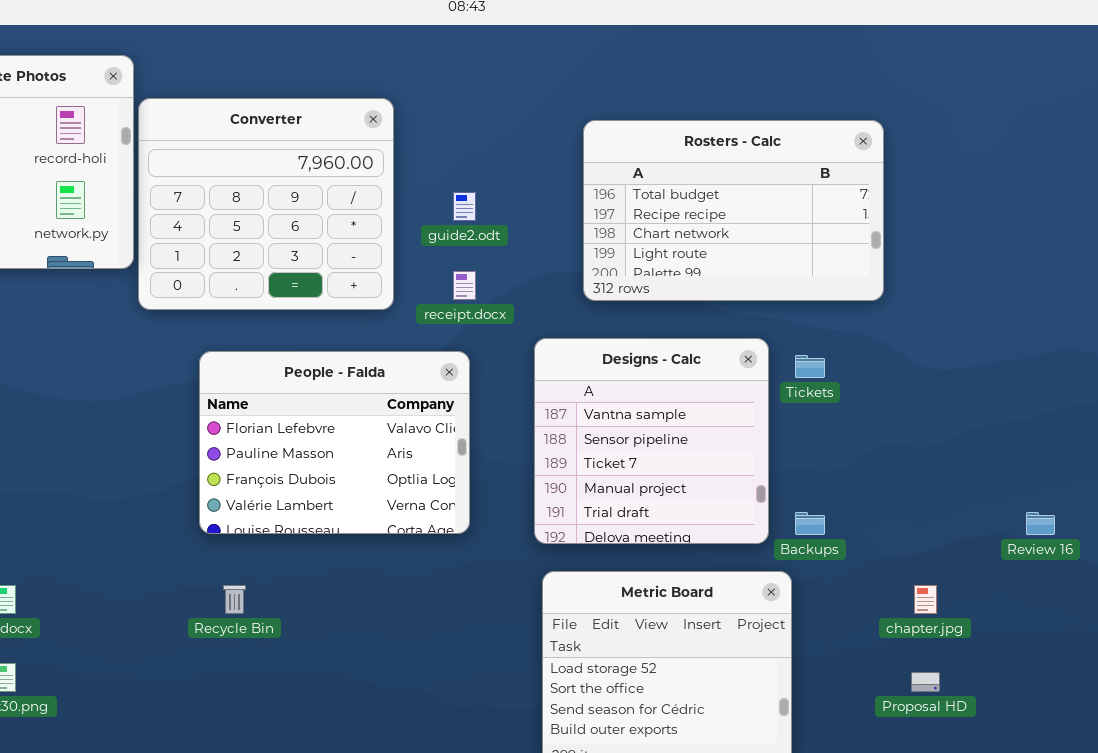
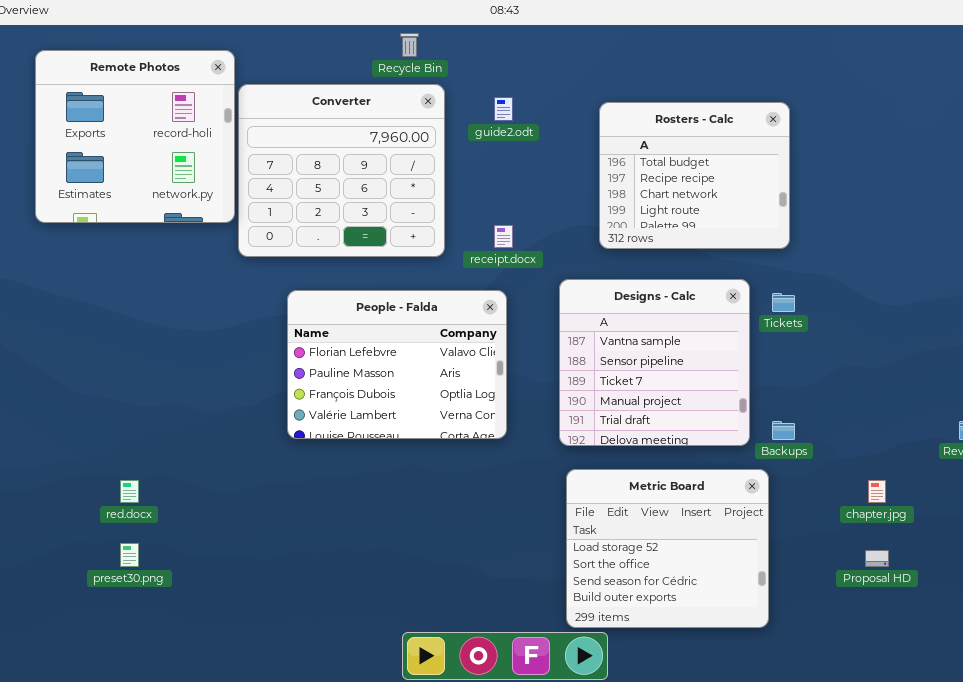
Rosters - Calc: [583,120,884,301] -> [599,102,790,249], resized
guide2.odt: [453,192,476,221] -> [494,97,513,121], moved
Recycle Bin: [223,585,246,614] -> [400,33,419,57], moved

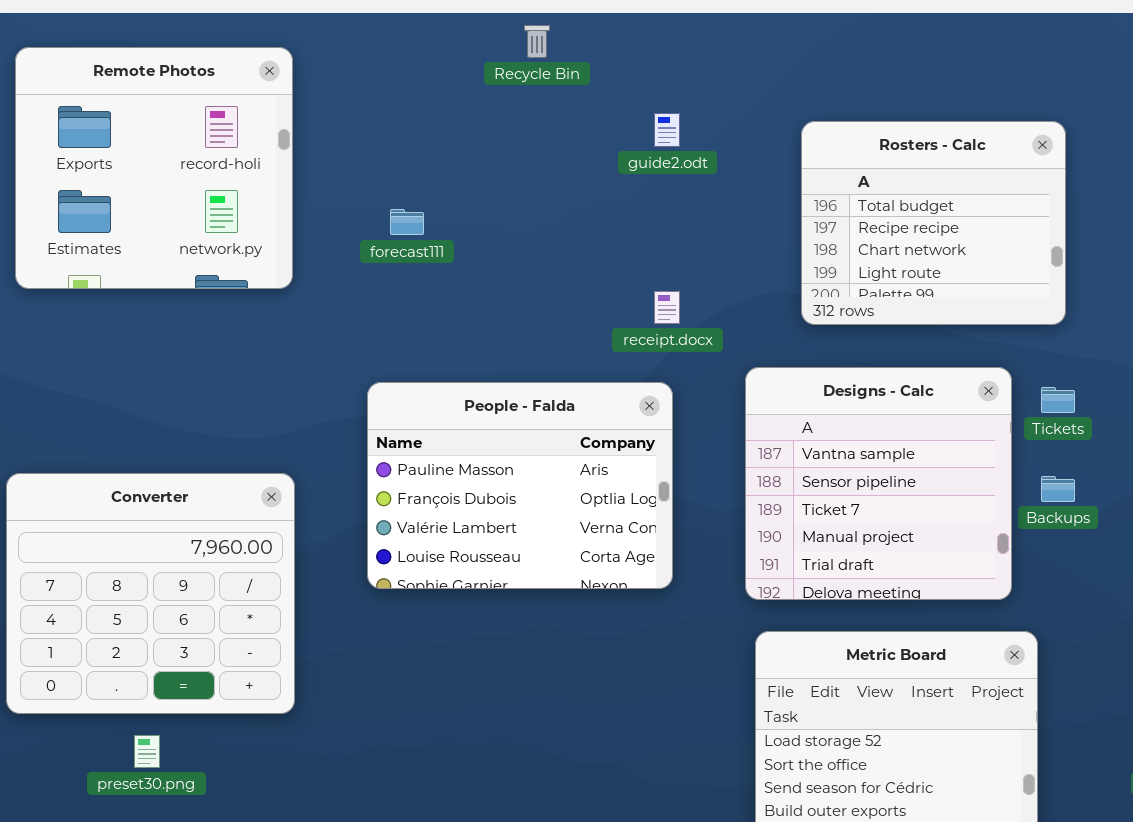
Converter: [238,84,445,257] -> [6,473,295,714], moved
People - Falda: [287,290,507,439] -> [367,382,673,589], scrolled down 1 row
Backups: [772,421,795,440] -> [1041,476,1075,502], moved

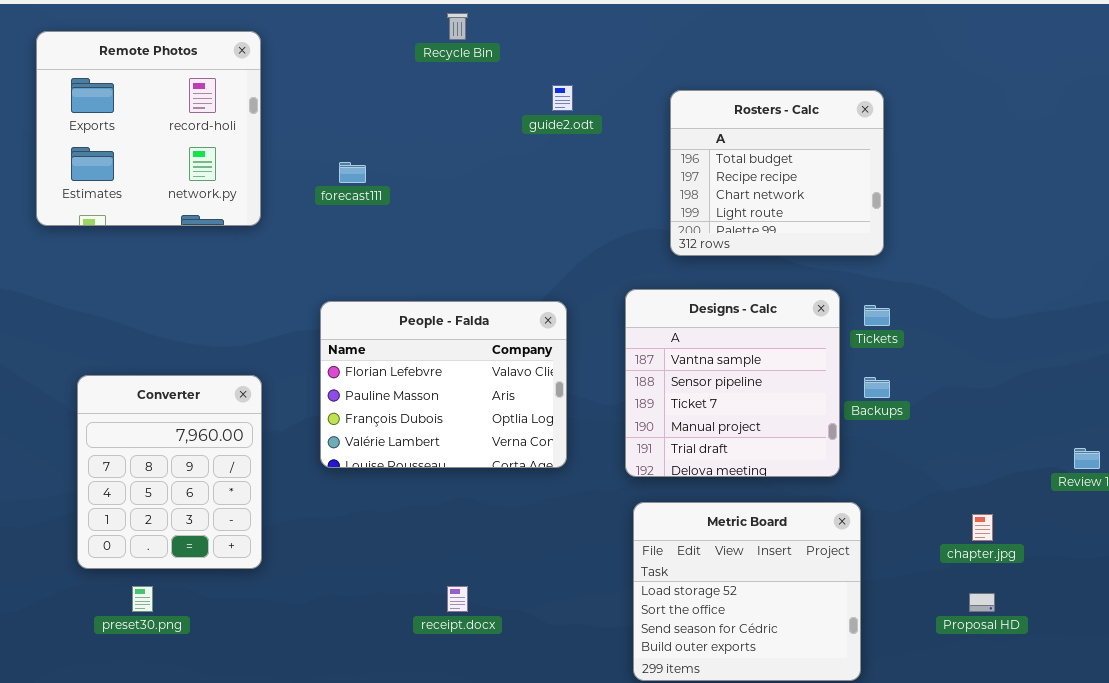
receipt.docx: [654,291,680,324] -> [447,586,468,612], moved
People - Falda: [367,382,673,589] -> [320,301,567,468], scrolled up 1 row
Converter: [6,473,295,714] -> [77,375,262,569], resized

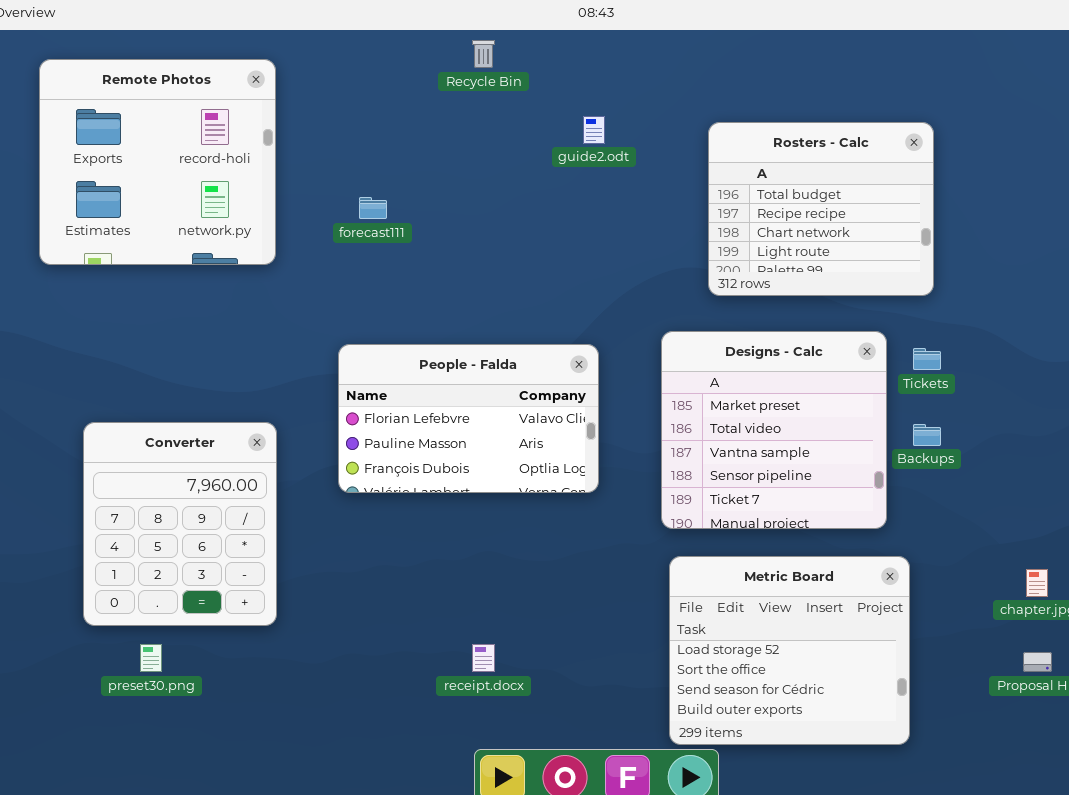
Designs - Calc: [625,289,840,477] -> [661,331,887,529], scrolled up 2 rows
People - Falda: [320,301,567,468] -> [338,344,599,493], resized

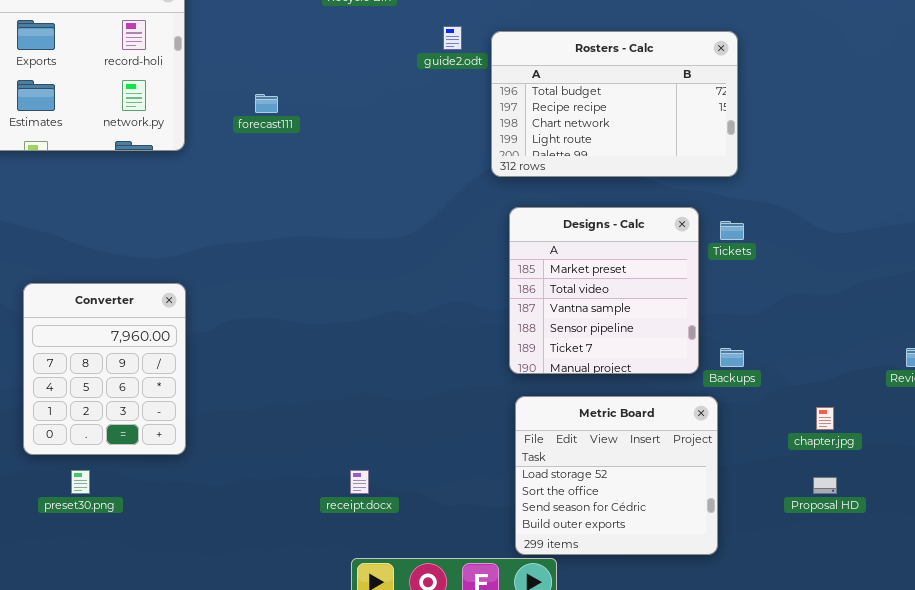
Rosters - Calc: [708,122,934,296] -> [491,31,738,177], resized
People - Falda: [338,344,599,493] -> none, closed
Backups: [913,424,941,446] -> [720,348,744,367], moved

